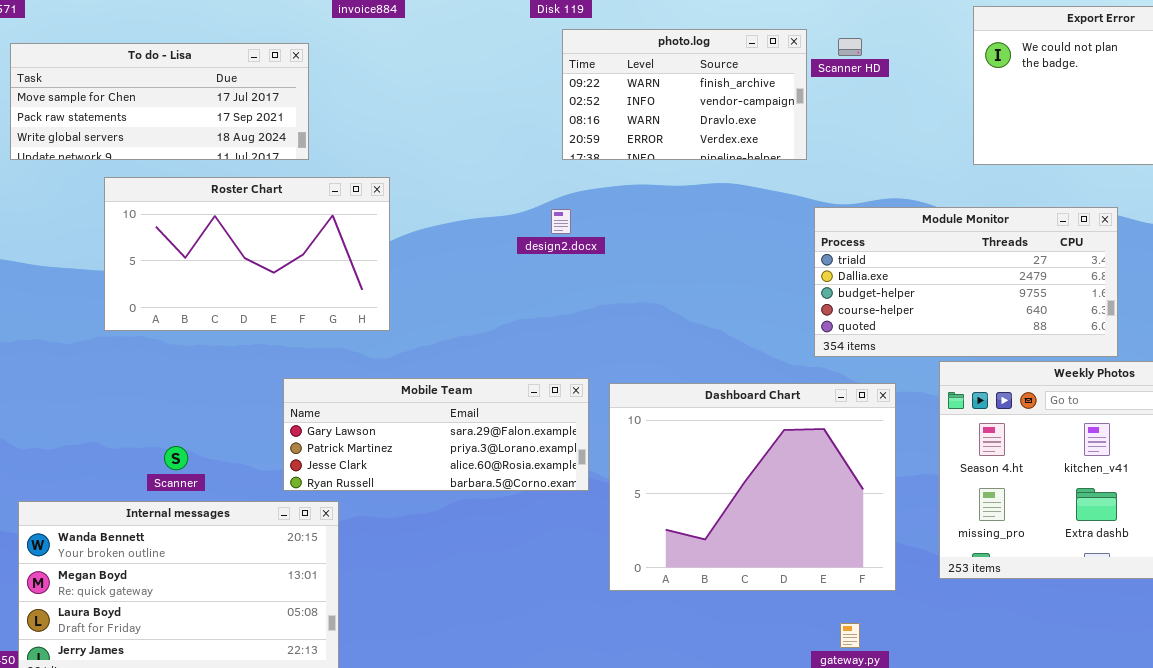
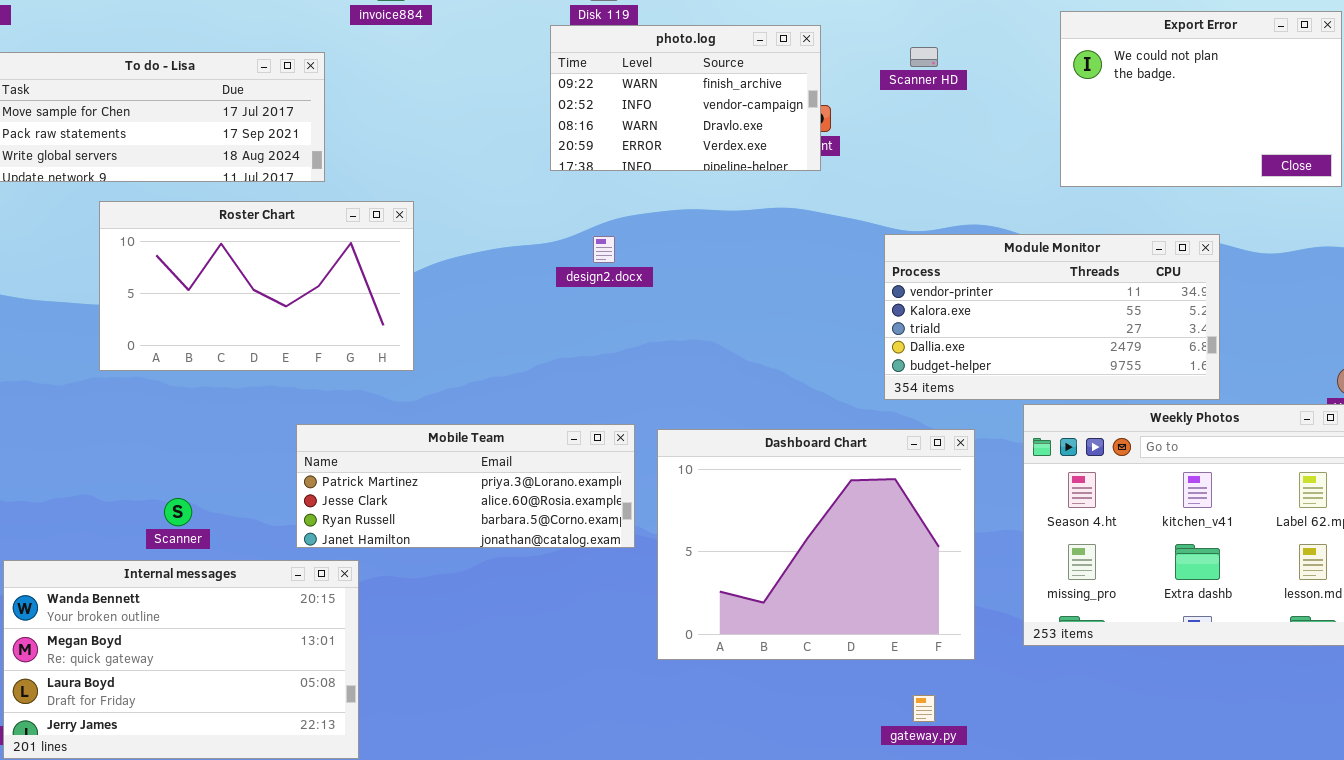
photo.log: [562,29,807,160] -> [550,25,821,171], moved
Module Monitor: [814,207,1118,357] -> [884,234,1220,400], scrolled up 2 rows
Mobile Team: [283,378,589,491] -> [296,424,635,548], scrolled down 1 row

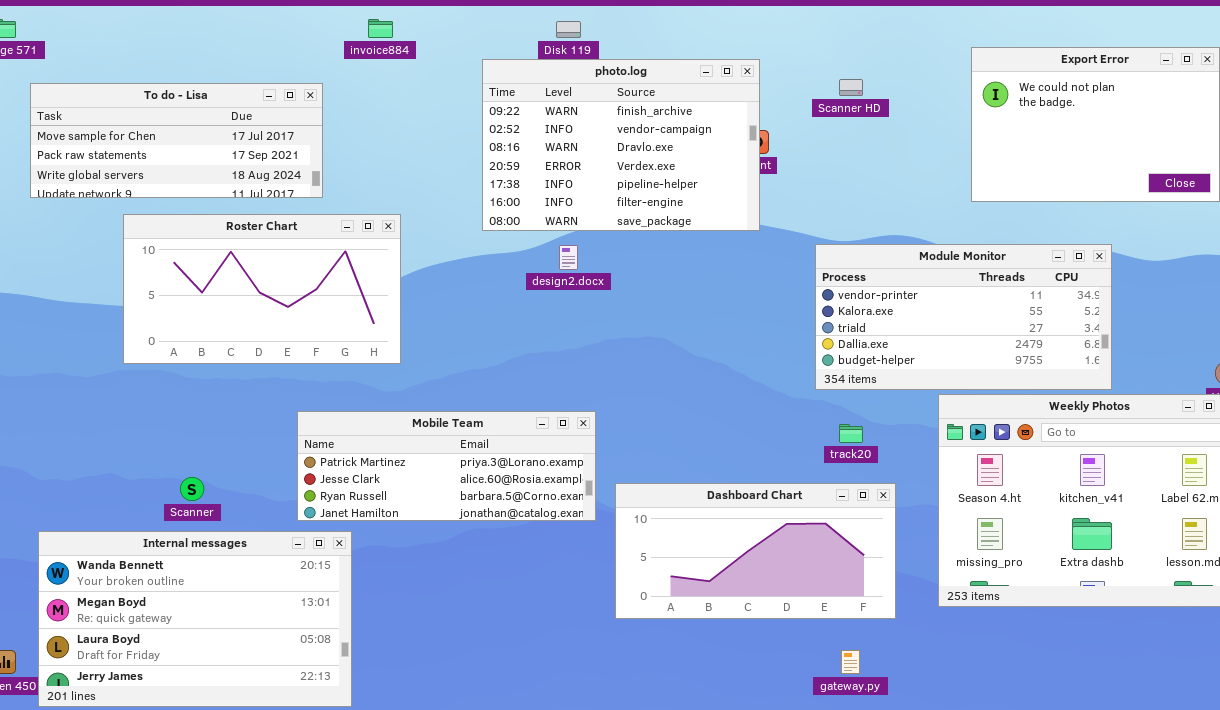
photo.log: [550,25,821,171] -> [482,59,760,231], resized
Dashboard Chart: [657,429,975,660] -> [615,483,896,619], resized

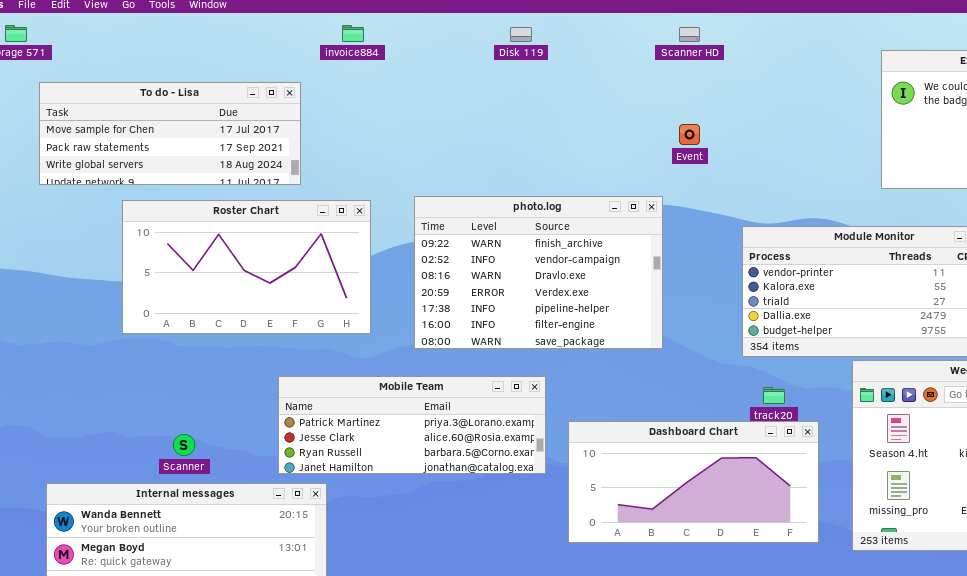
photo.log: [482,59,760,231] -> [414,196,663,349], moved
Scanner HD: [839,79,863,96] -> [679,27,700,42], moved
Dashboard Chart: [615,483,896,619] -> [568,421,819,543], moved

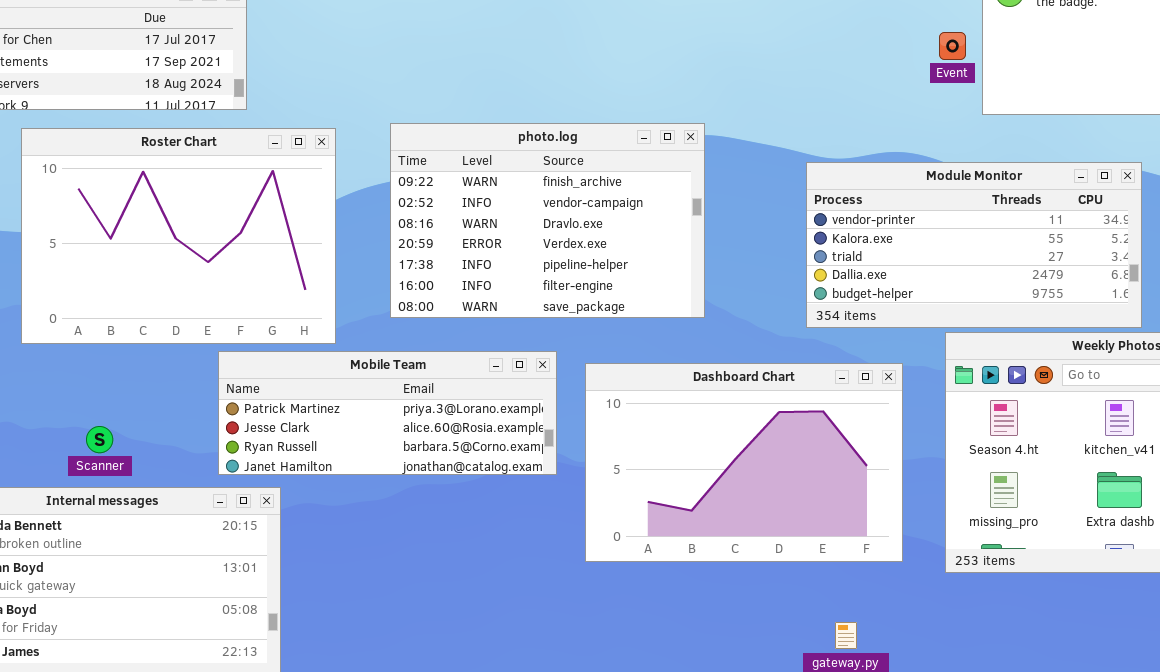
Event: [679,124,700,145] -> [939,32,966,60], moved
Roster Chart: [122,200,371,334] -> [21,128,336,344], resized
Dashboard Chart: [568,421,819,543] -> [585,363,903,562], resized

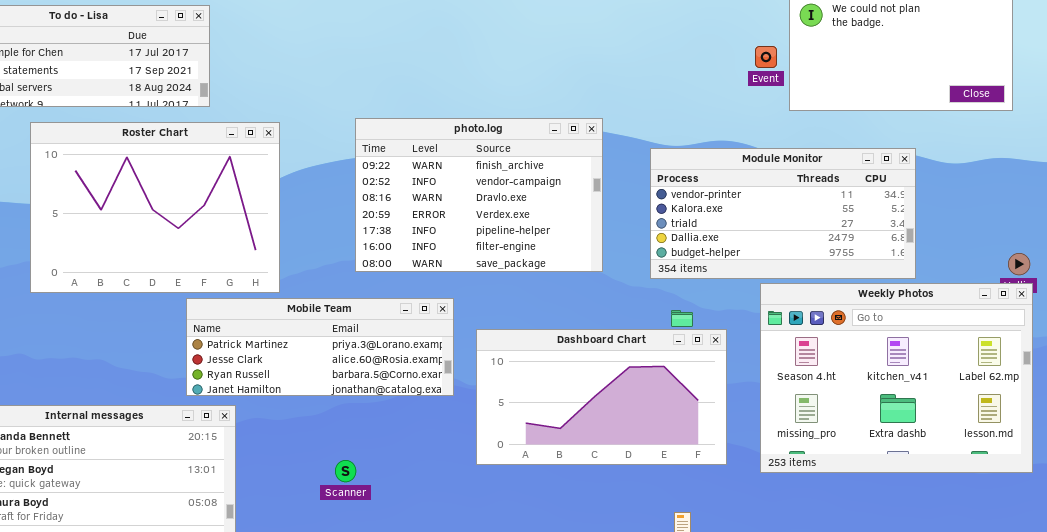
photo.log: [390,123,705,318] -> [355,118,603,272], moved
Dashboard Chart: [585,363,903,562] -> [476,329,727,465], resized
Scanner: [86,426,113,453] -> [335,460,356,482], moved

